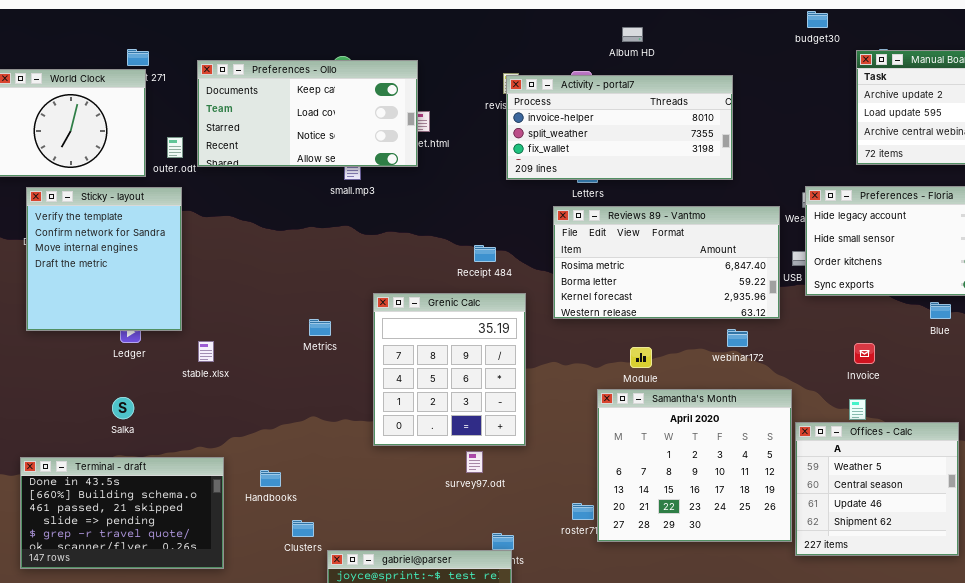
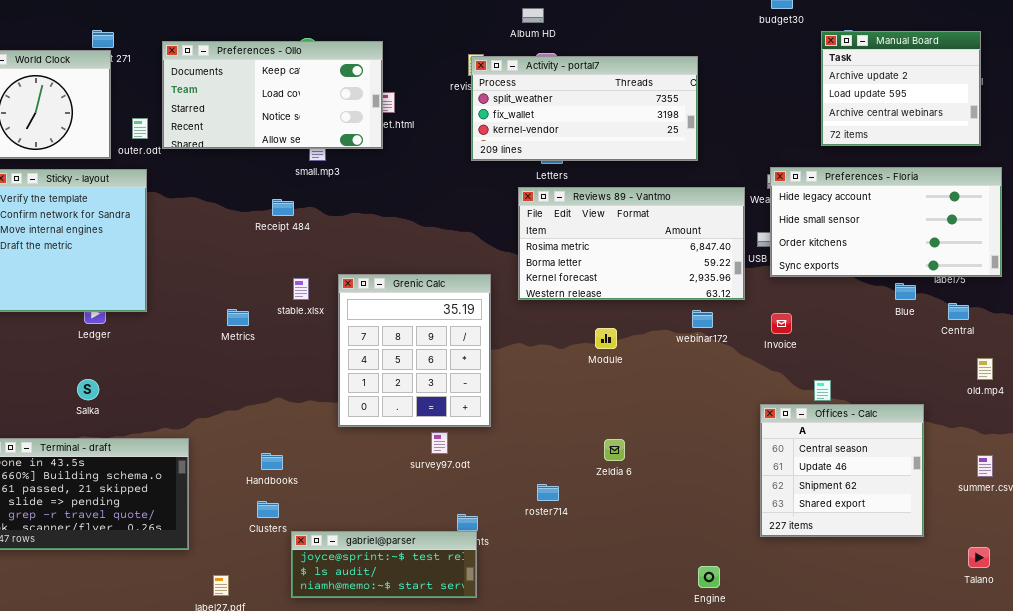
Album HD: [622,27,643,42] -> [522,8,544,23], moved
Activity - portal7: [506,75,733,180] -> [471,56,698,161], scrolled down 1 row
Receipt 484: [474,245,496,262] -> [272,199,294,216], moved
Metrics: [309,319,331,336] -> [227,309,249,326], moved
stable.xlsx: [198,341,214,362] -> [293,278,309,300], moved
Invoice: [854,343,875,364] -> [771,313,792,334], moved
Samantha's Month: [597,389,792,542] -> none, closed
Offices - Calc: [795,422,959,556] -> [760,404,924,537], scrolled down 1 row
Handbooks: [260,470,281,487] -> [261,453,283,470], moved

